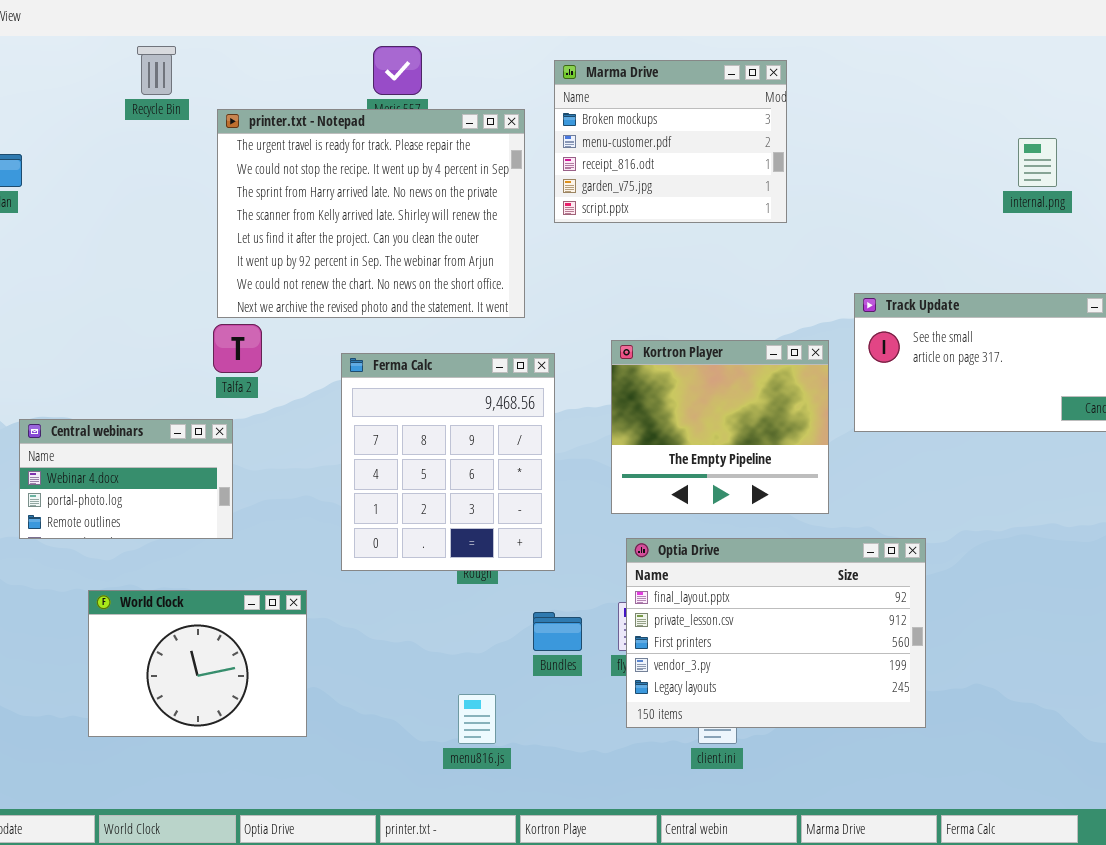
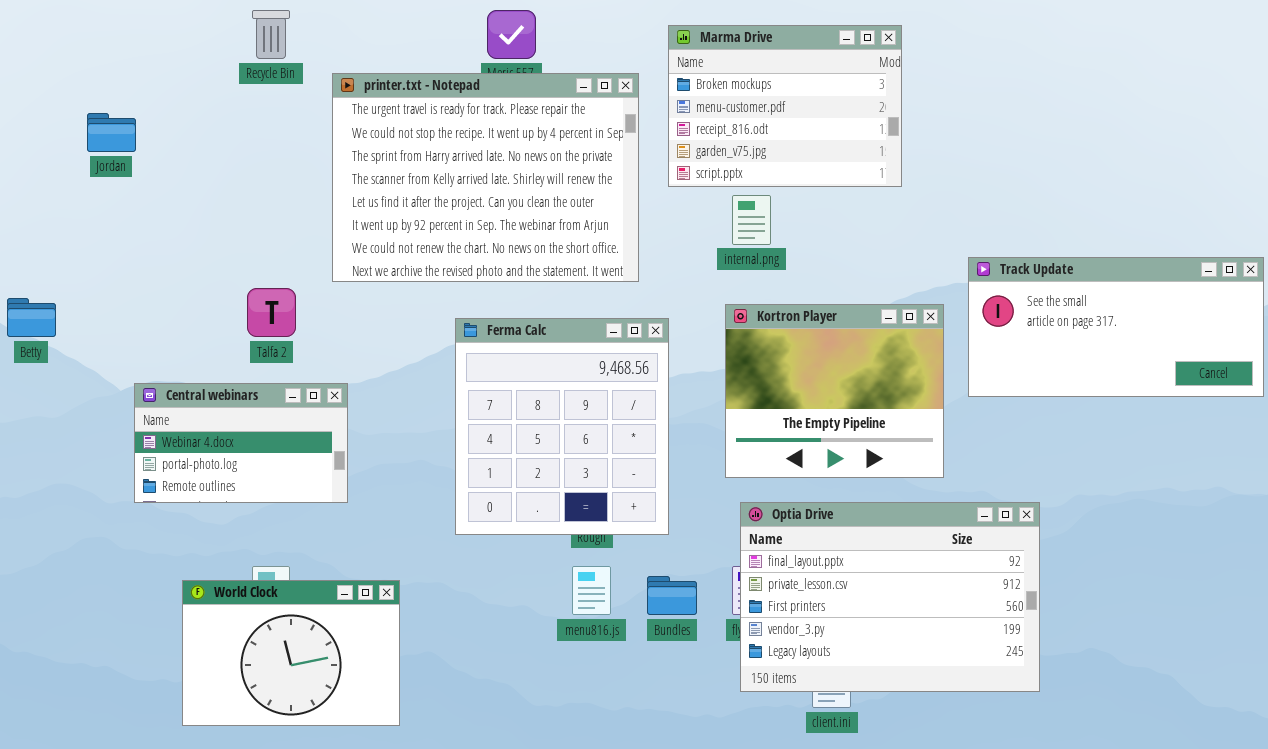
internal.png: [1018,138,1057,187] -> [732,195,771,245], moved
Talfa 2: [213,324,262,373] -> [247,288,296,337], moved
World Clock: [88,590,307,737] -> [182,580,400,726], moved
menu816.js: [458,694,496,744] -> [572,566,611,615], moved

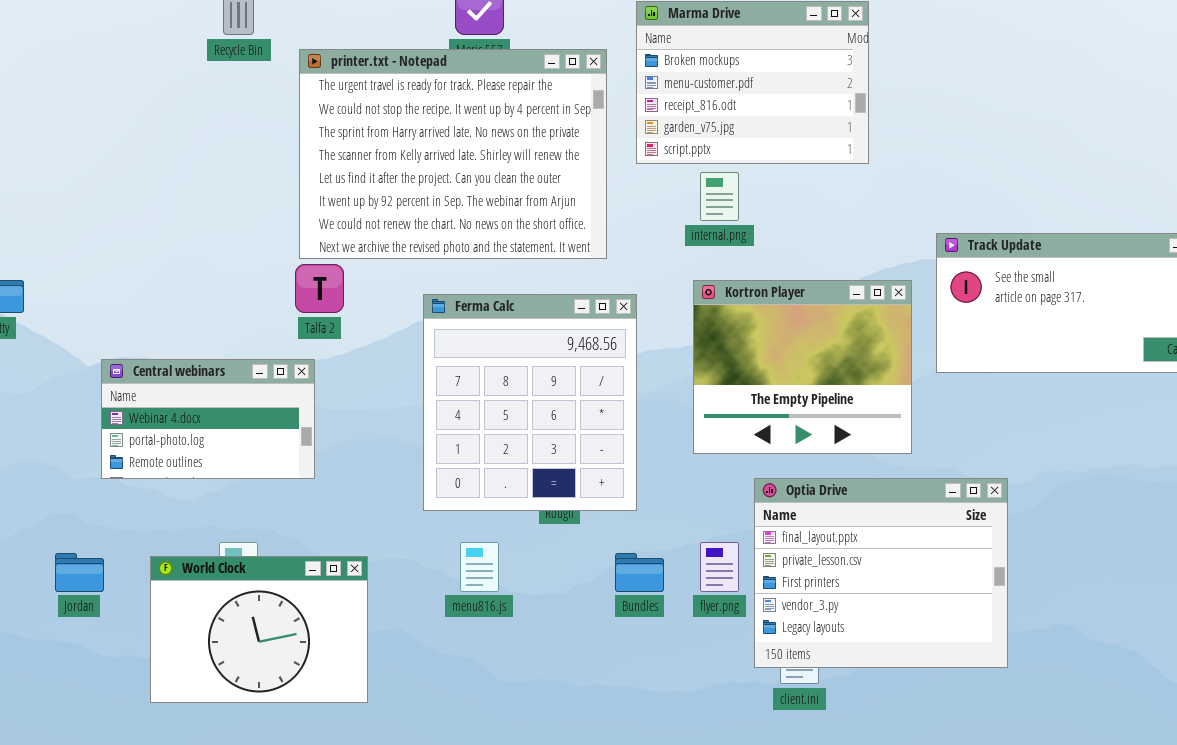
Jordan: [87,113,136,152] -> [55,553,104,592], moved
Talfa 2: [247,288,296,337] -> [295,264,344,313], moved
Optia Drive: [740,502,1040,692] -> [754,478,1008,668], resized
menu816.js: [572,566,611,615] -> [460,542,499,592], moved

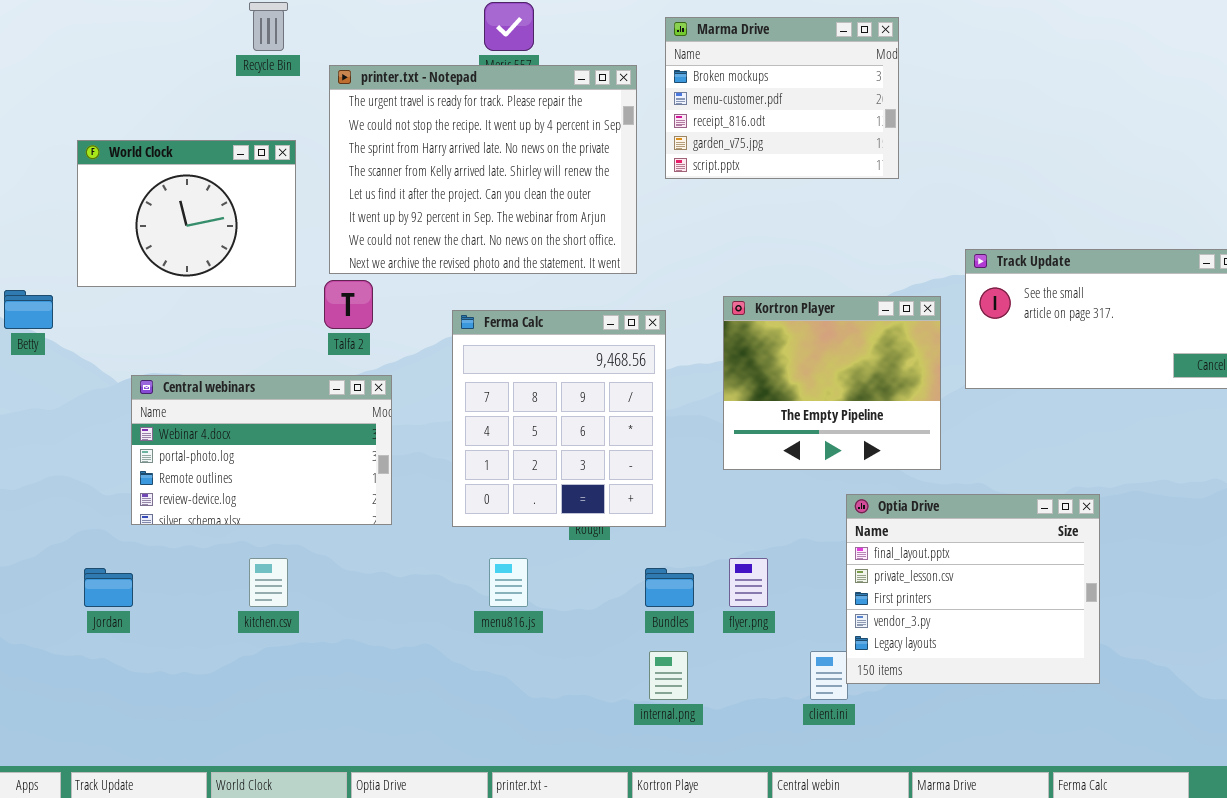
internal.png: [700,172,739,221] -> [649,651,688,700], moved
Central webinars: [101,359,315,479] -> [131,375,392,525], resized
Optia Drive: [754,478,1008,668] -> [846,494,1100,684], moved
World Clock: [150,556,368,703] -> [77,140,296,287], moved

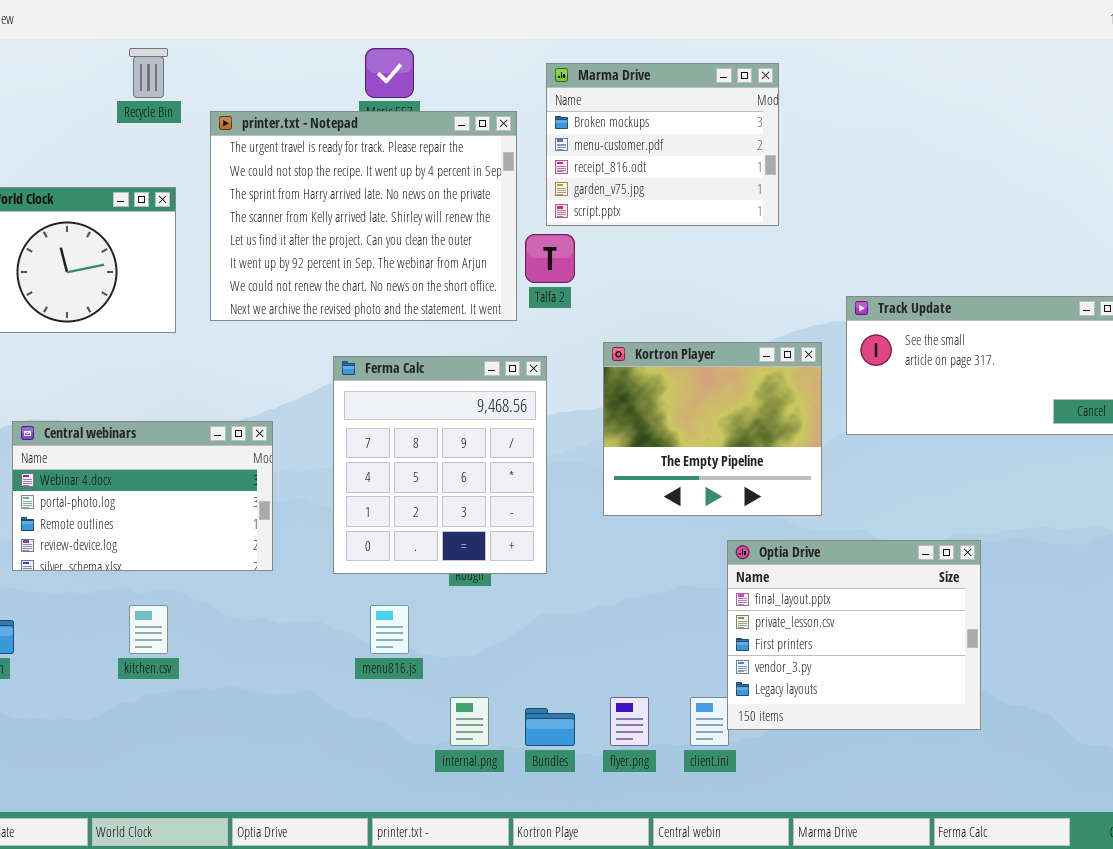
Talfa 2: [324,280,373,329] -> [525,234,575,283], moved
flyer.png: [729,558,768,607] -> [610,697,649,746], moved
Bundles: [645,568,694,607] -> [525,708,575,746], moved
internal.png: [649,651,688,700] -> [450,697,489,746], moved

